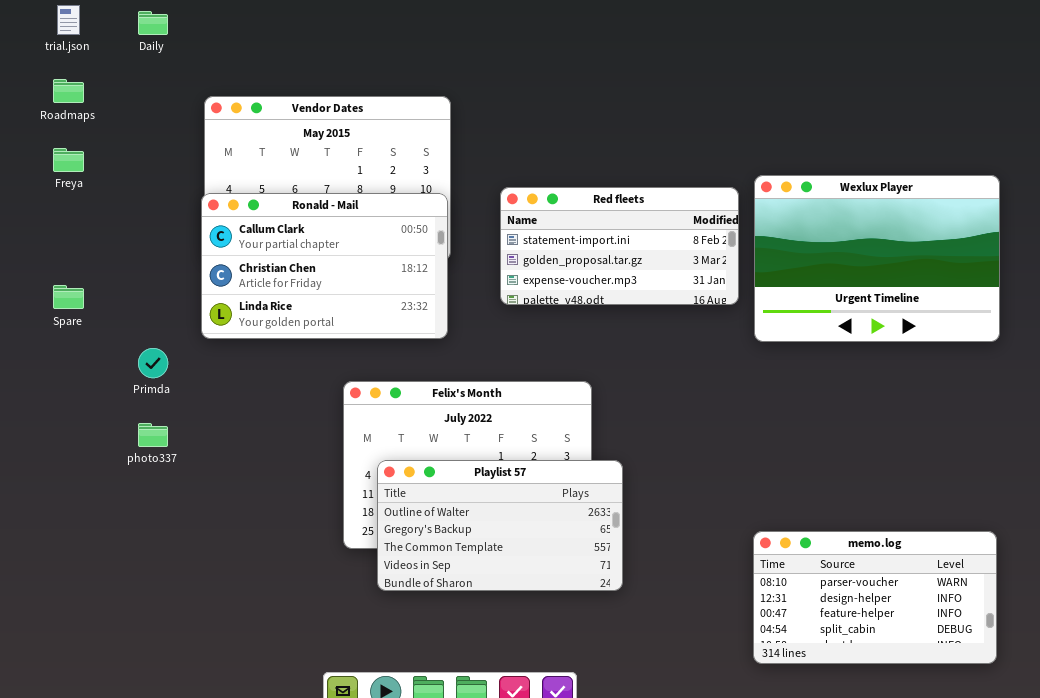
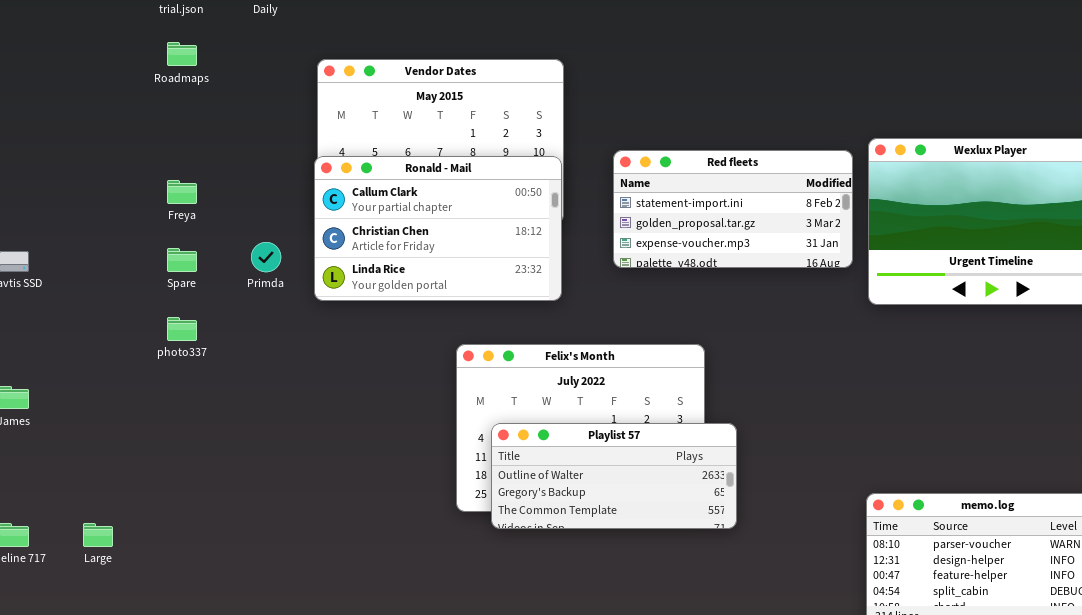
Freya: [53,148,84,172] -> [167,180,197,204], moved
Primda: [138,348,168,378] -> [251,242,281,272], moved
photo337: [138,423,168,447] -> [167,317,197,341], moved
Playlist 57: [377,460,623,591] -> [491,423,737,529], resized

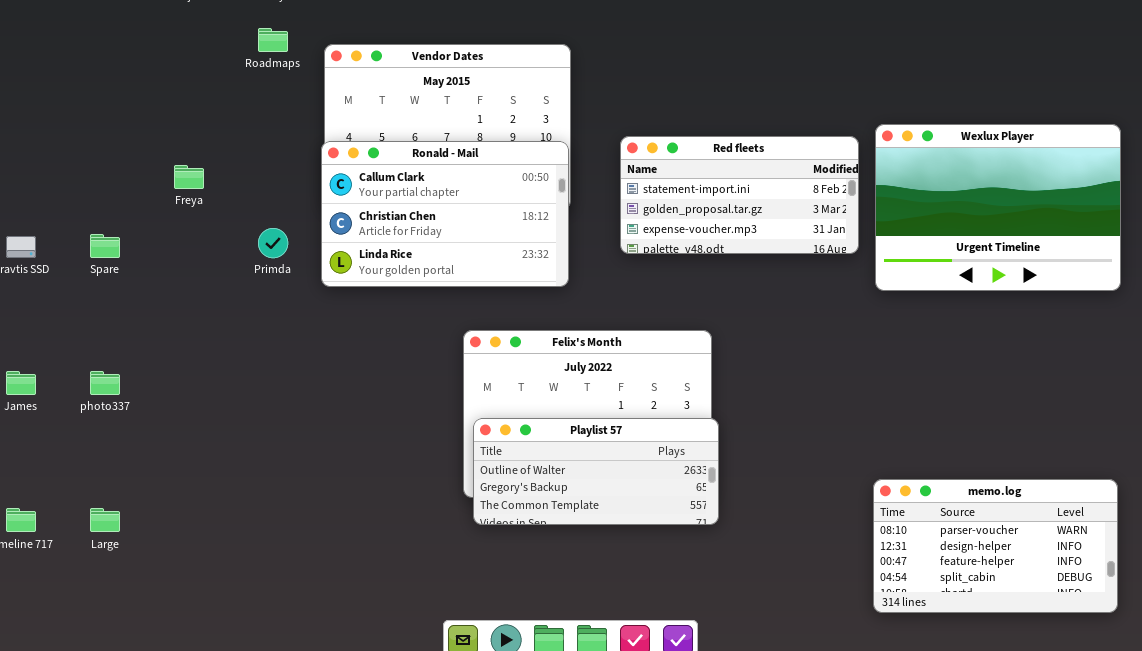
Roadmaps: [167,42,197,66] -> [258,28,288,52], moved
Spare: [167,248,197,272] -> [90,234,120,258], moved
photo337: [167,317,197,341] -> [90,371,120,395], moved
Playlist 57: [491,423,737,529] -> [473,418,719,525], moved

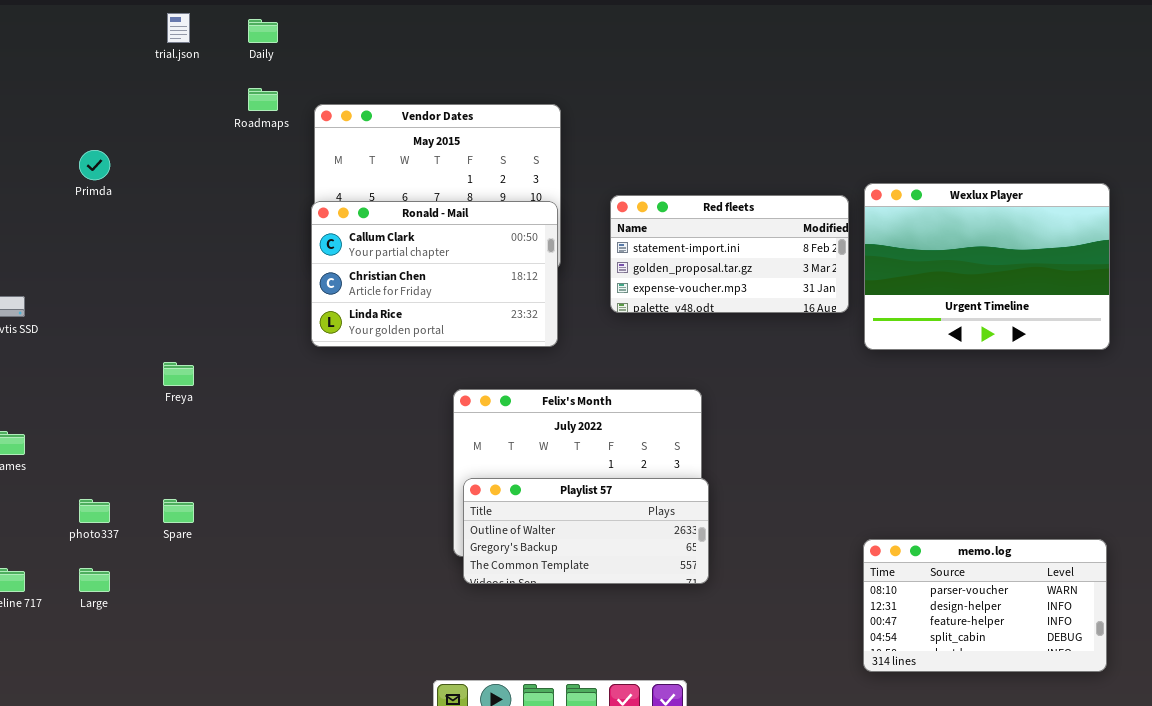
Freya: [174,165,204,189] -> [163,362,194,386], moved
Primda: [258,228,288,258] -> [79,150,110,180], moved
Spare: [90,234,120,258] -> [163,499,194,523], moved
photo337: [90,371,120,395] -> [79,499,110,523], moved

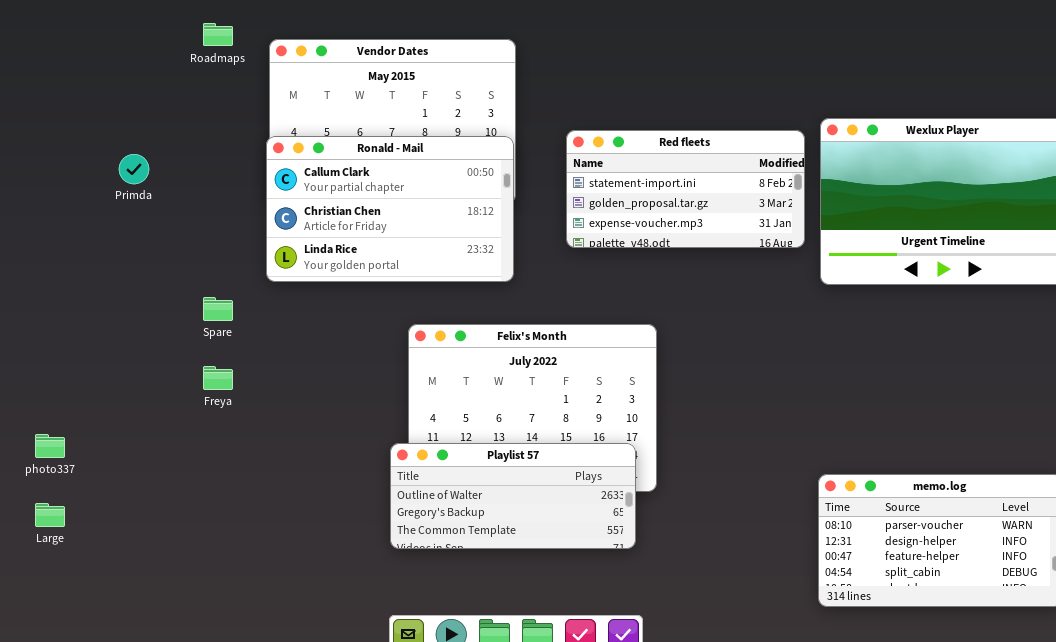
Primda: [79,150,110,180] -> [119,154,149,184], moved
Freya: [163,362,194,386] -> [203,366,233,390], moved
Playlist 57: [463,478,709,584] -> [390,443,636,549], moved
Spare: [163,499,194,523] -> [203,297,233,321], moved

